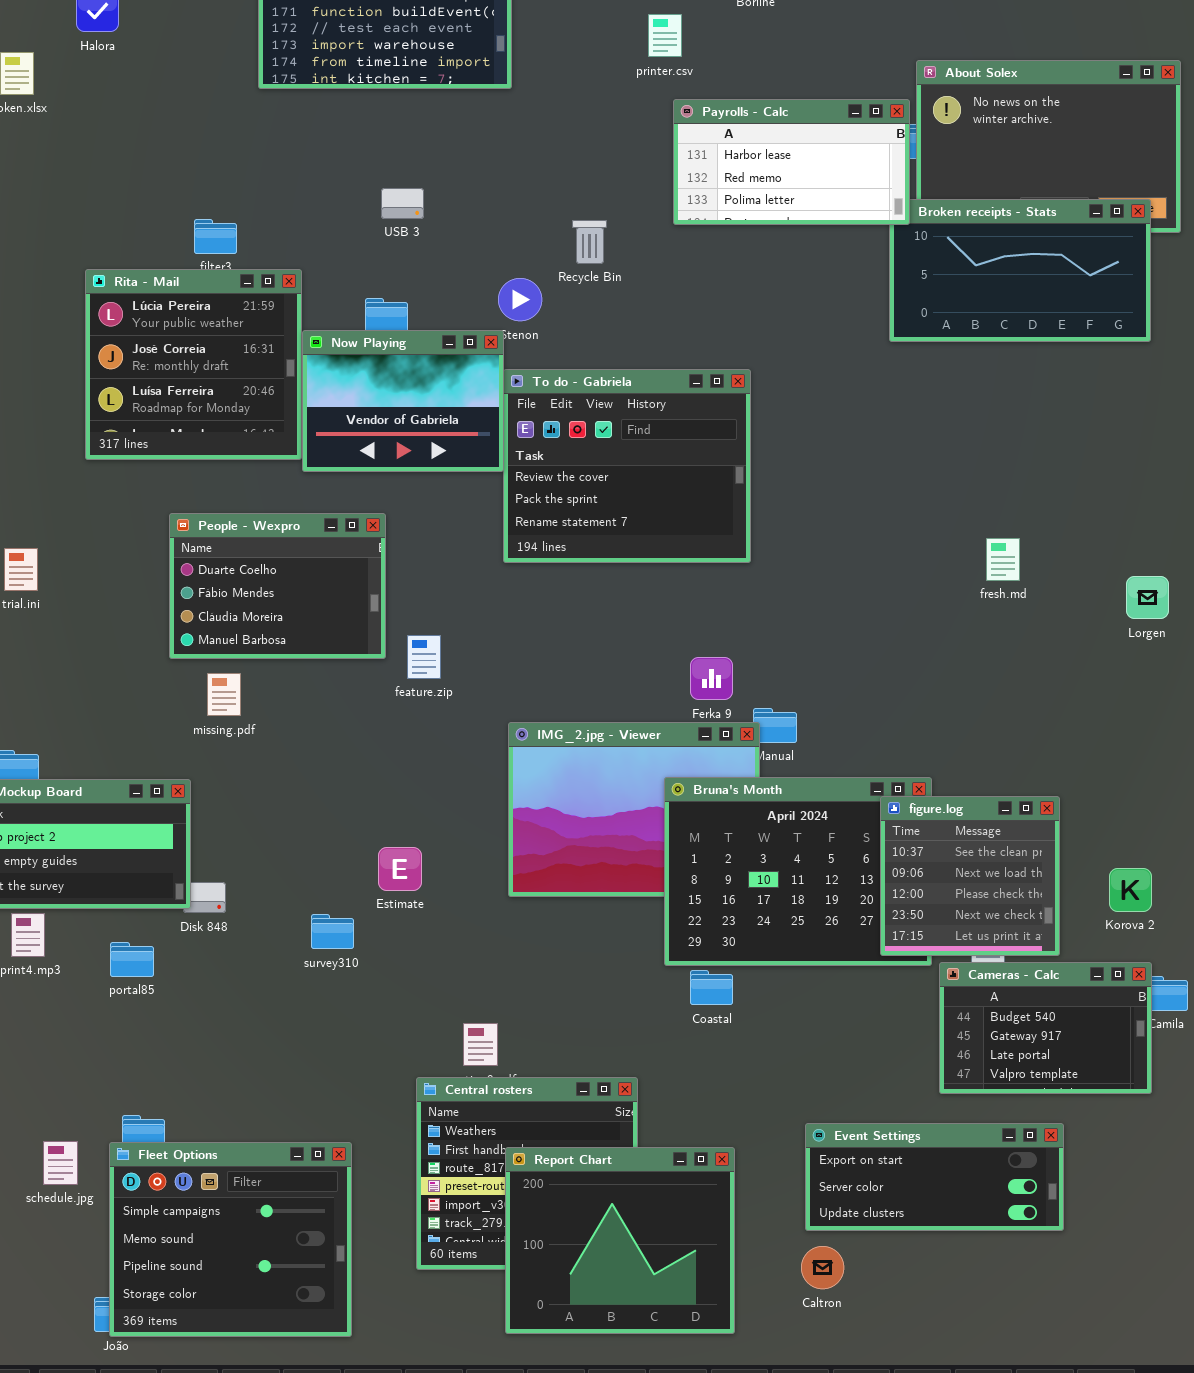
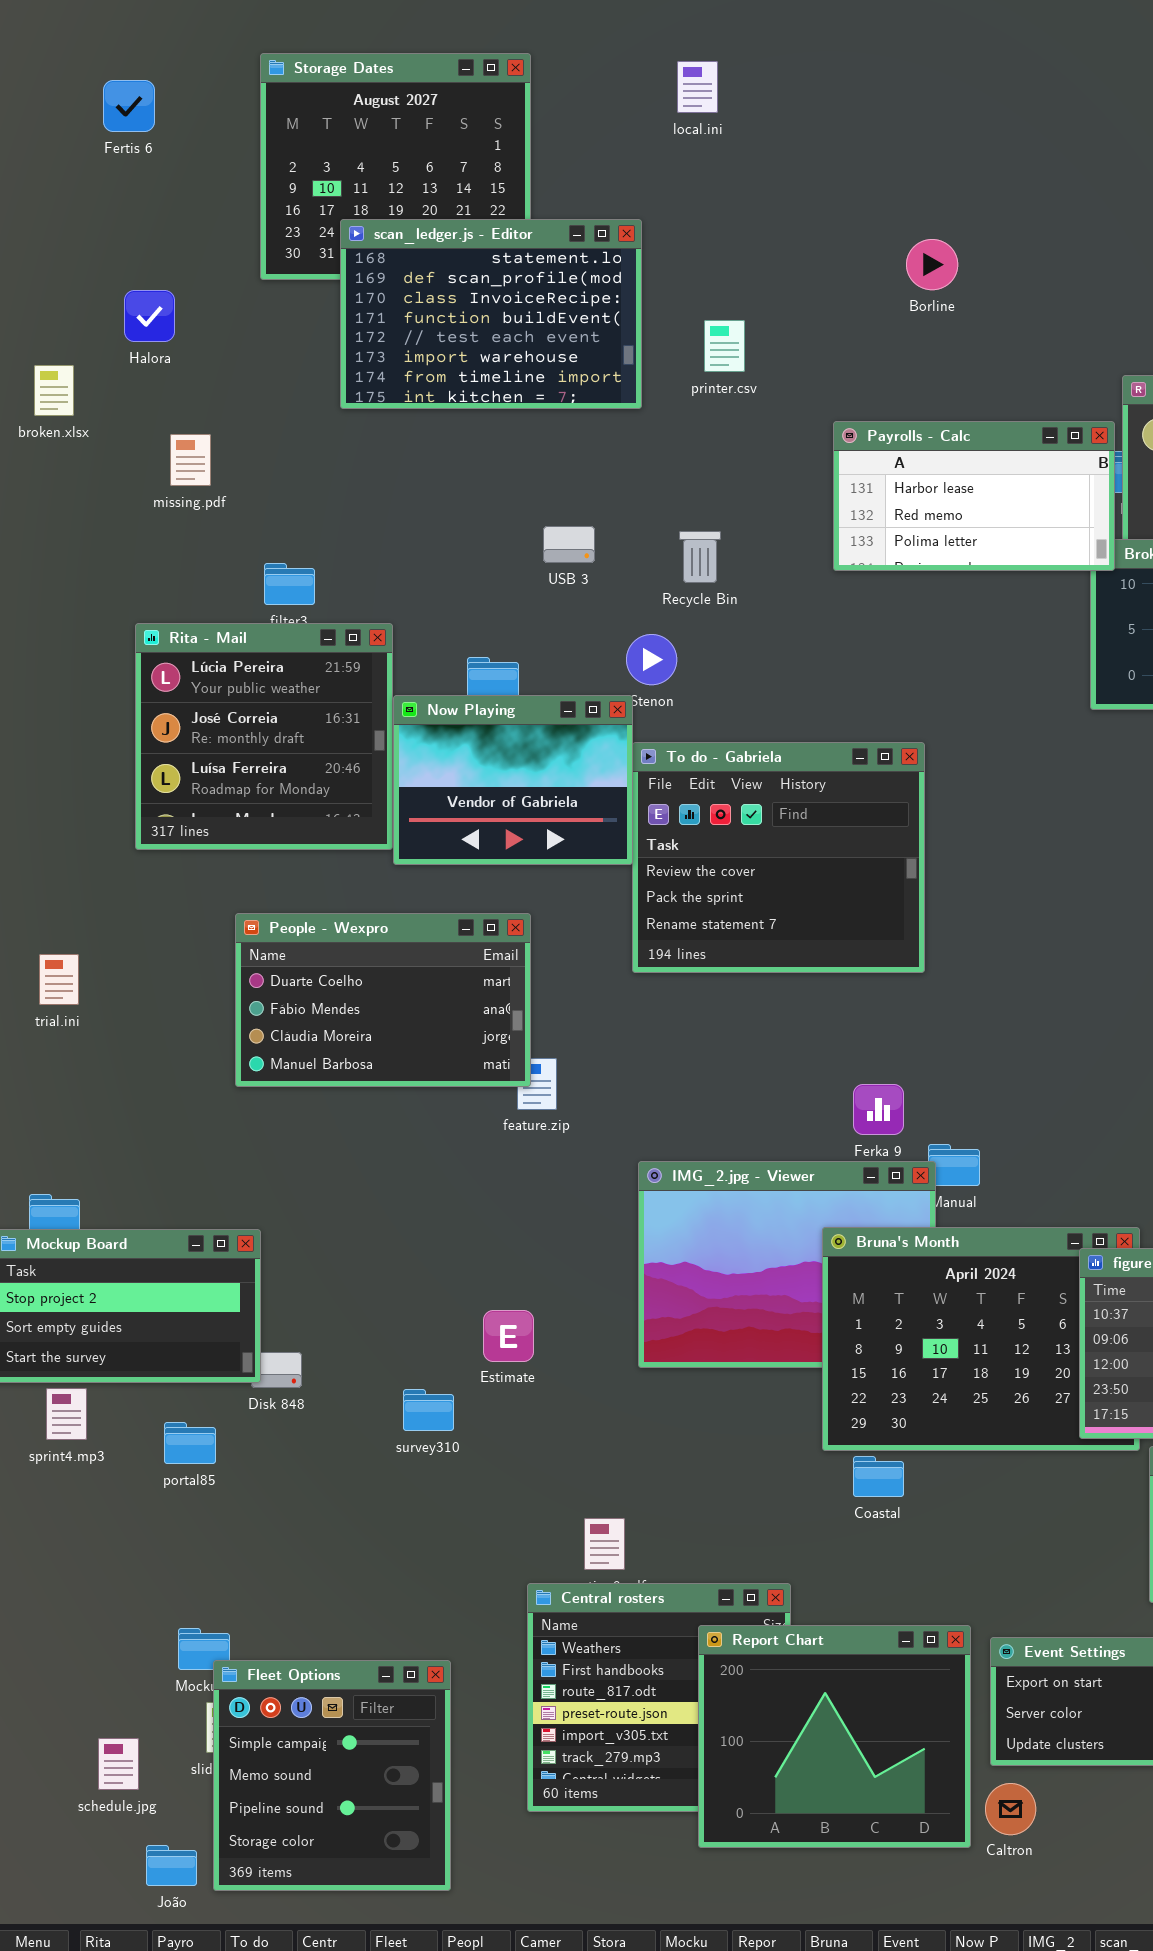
printer.csv: [648,14,682,57] -> [704,320,745,372], moved
USB 3: [381,188,424,219] -> [543,526,595,563], moved
Recycle Bin: [572,220,607,264] -> [679,531,721,583], moved
People - Wexpro: [169,513,386,659] -> [235,913,531,1087], resized
missing.pdf: [207,673,241,716] -> [170,434,211,486], moved
schedule.jpg: [43,1141,78,1185] -> [98,1738,139,1790], moved
Fleet Options: [109,1142,352,1337] -> [213,1660,451,1891], resized
Report Chart: [505,1147,735,1334] -> [698,1625,971,1848], moved

